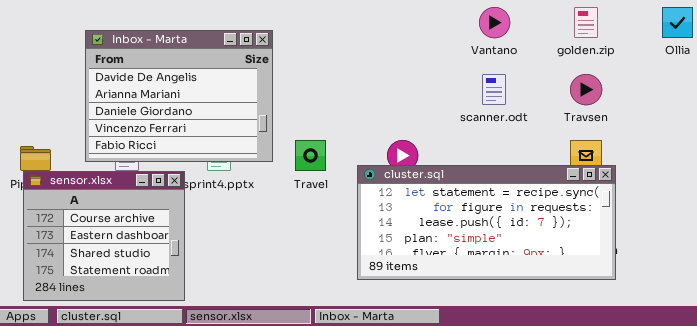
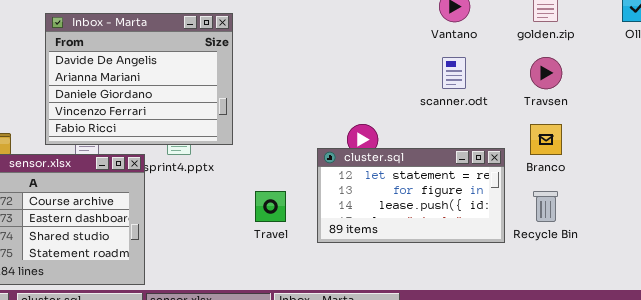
Travel: [295,140,326,171] -> [255,191,286,222], moved
cluster.sql: [357,165,616,280] -> [317,148,505,243], resized

